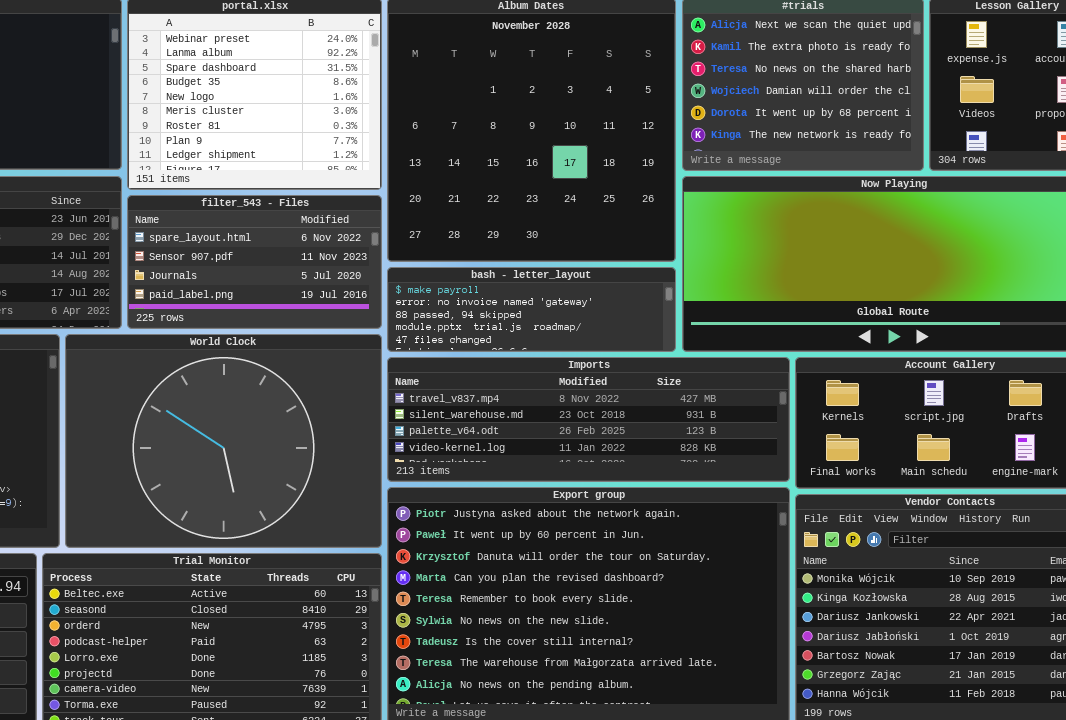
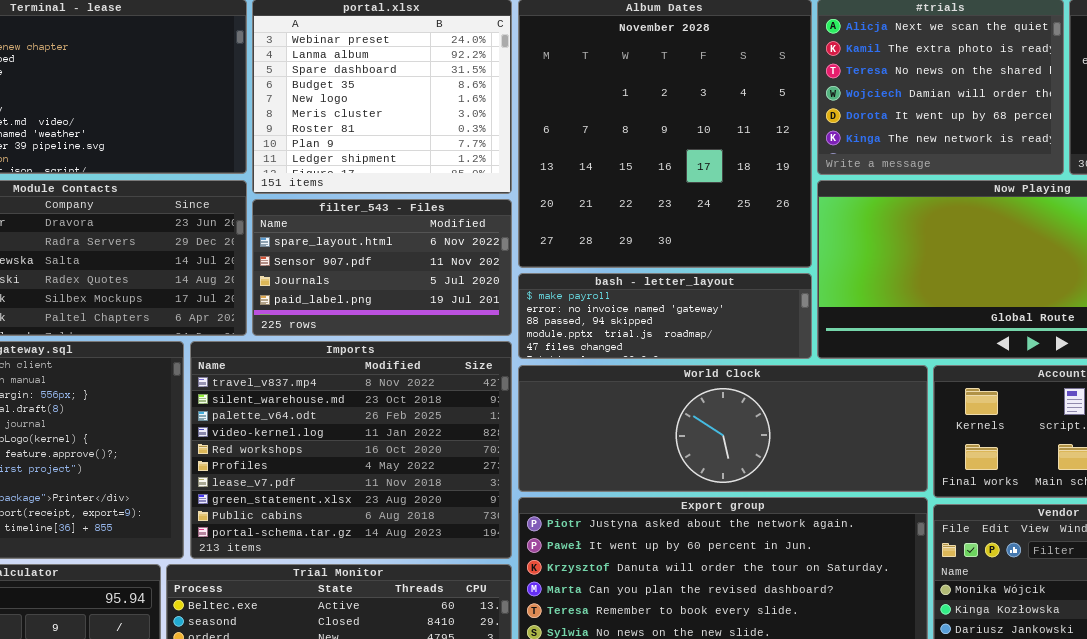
World Clock: [65,334,382,548] -> [518,365,928,492], moved, resized
Imports: [387,357,790,482] -> [190,341,512,559], moved, resized

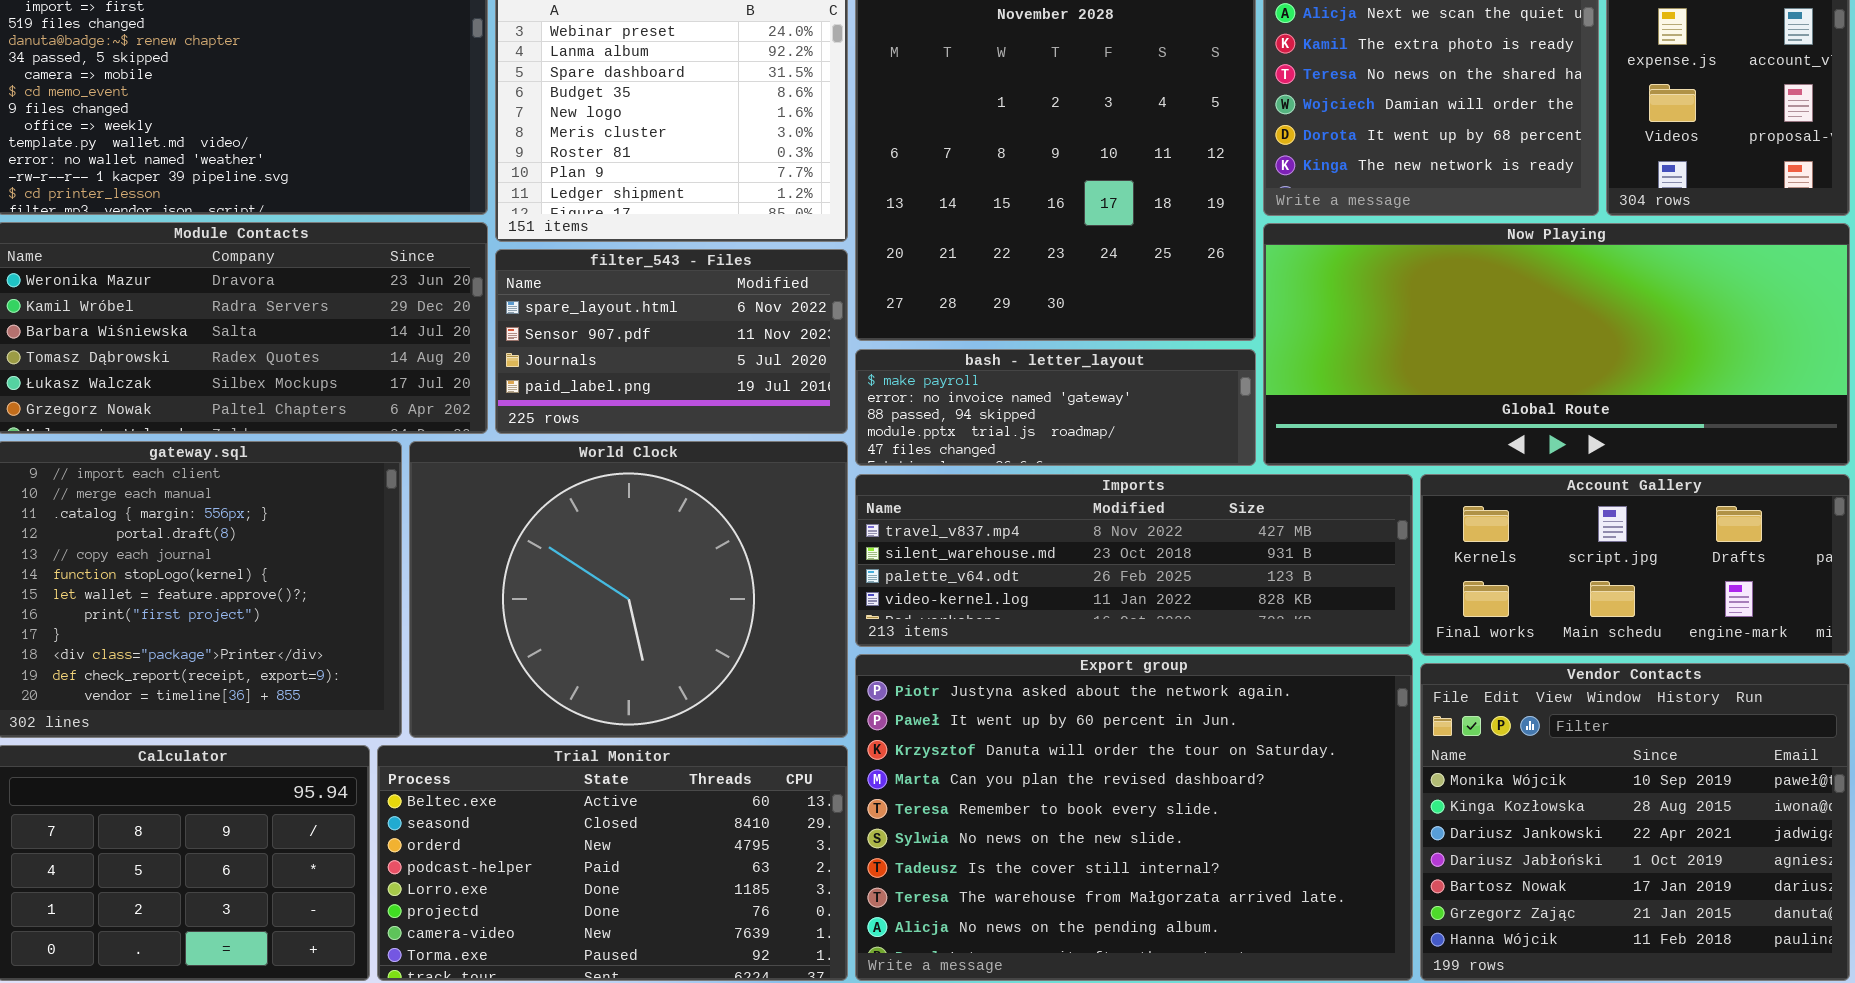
Imports: [190,341,512,559] -> [855,474,1413,647], moved, resized
World Clock: [518,365,928,492] -> [409,441,848,738], moved, resized

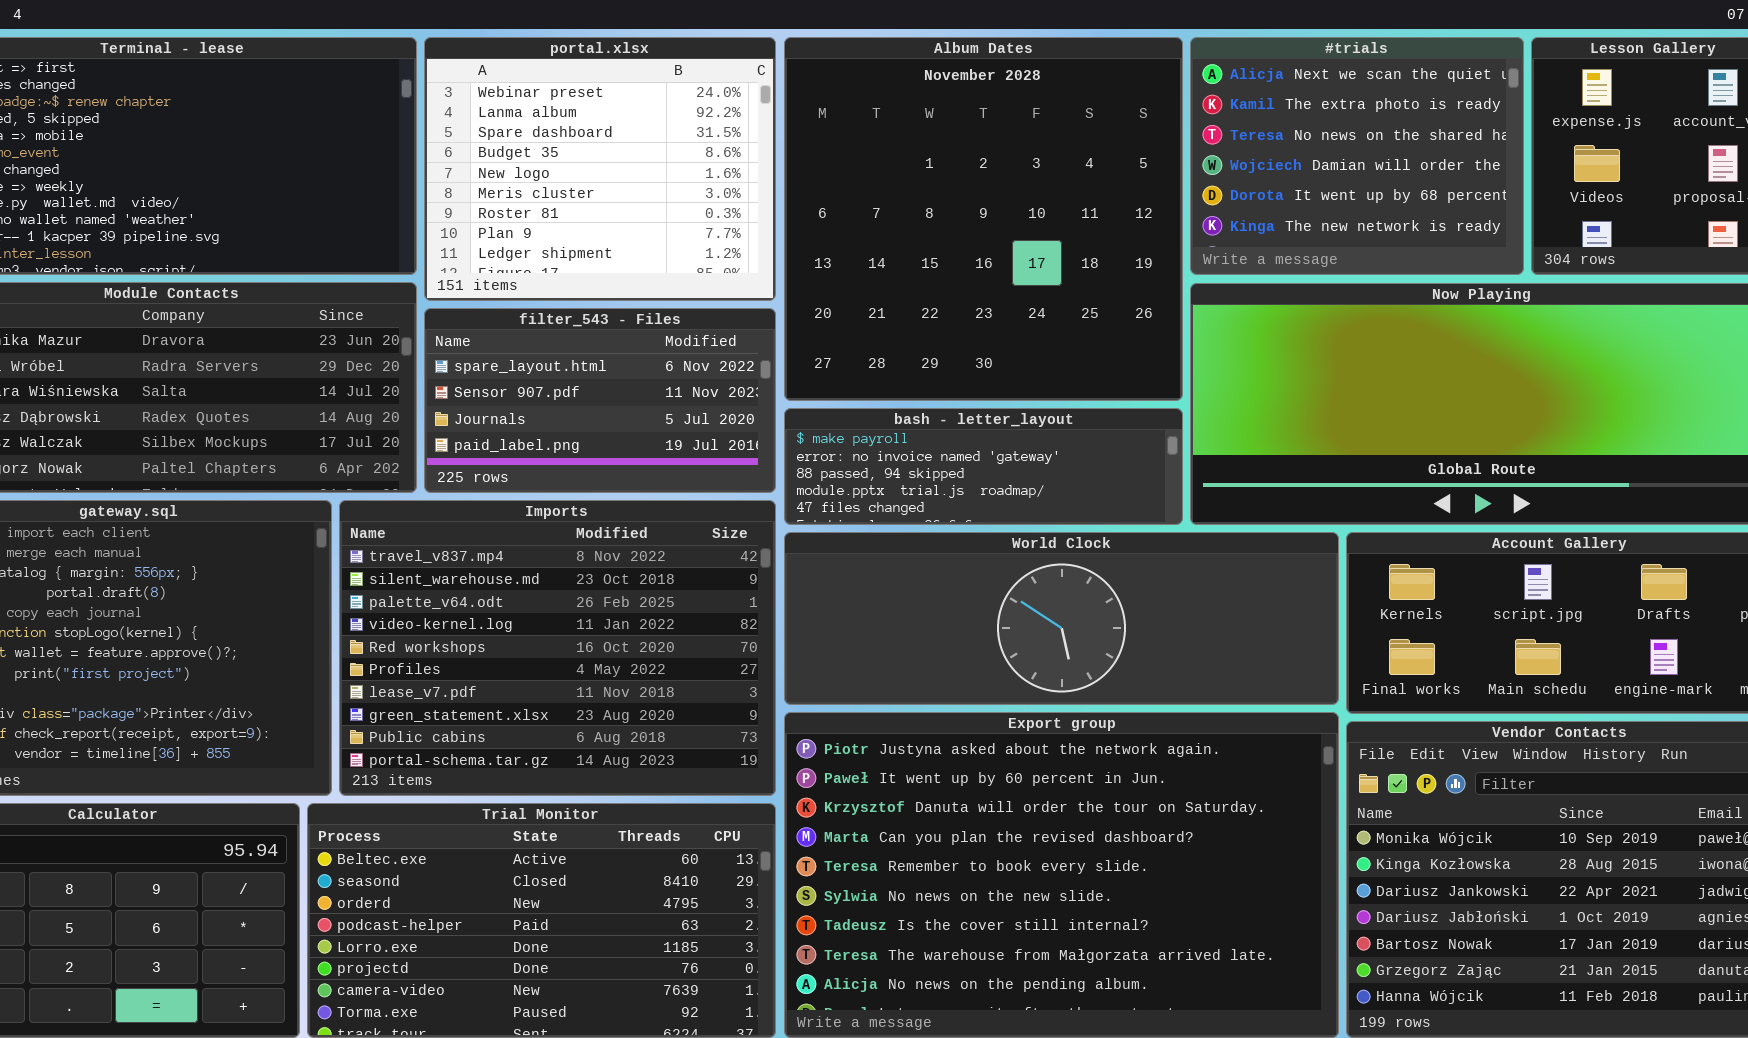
World Clock: [409,441,848,738] -> [784,532,1339,705], moved, resized
Imports: [855,474,1413,647] -> [339,500,776,796], moved, resized

